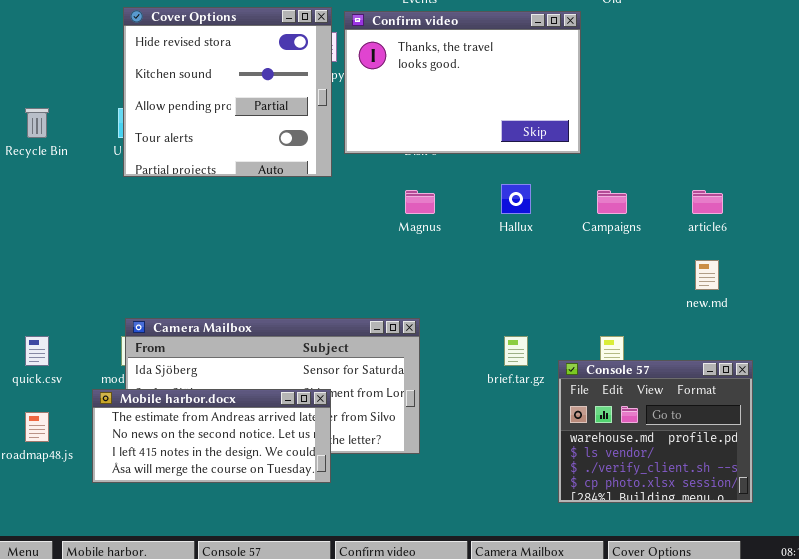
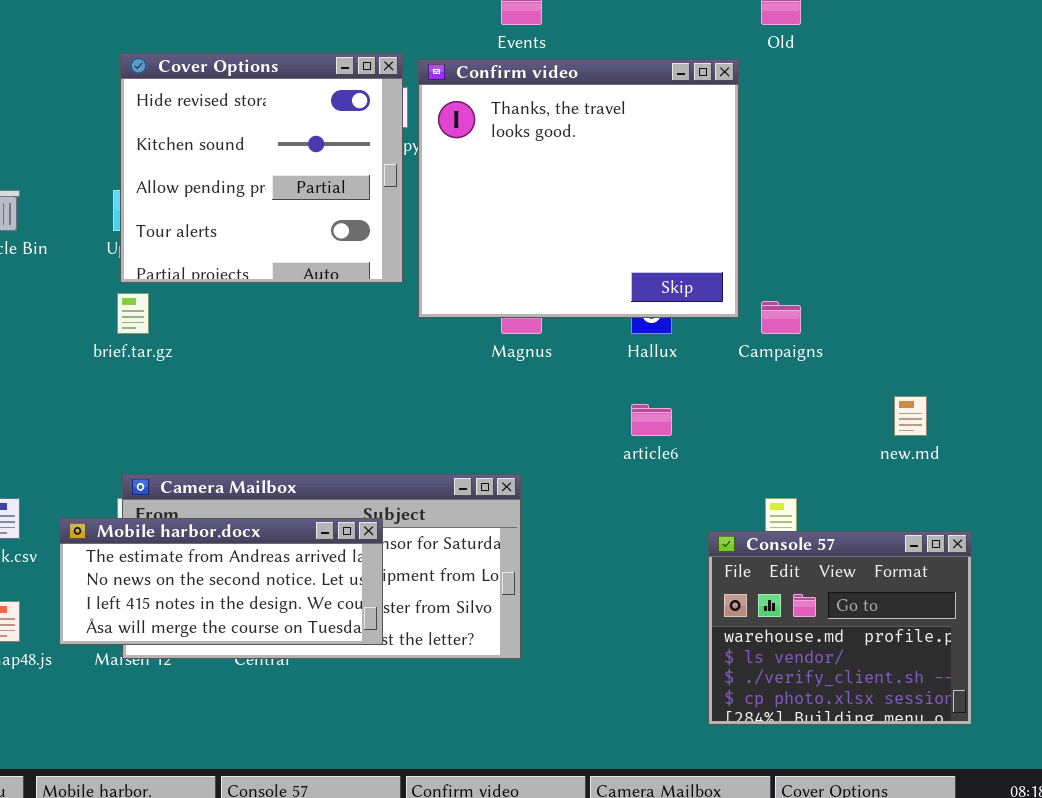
Confirm video: [344,11,581,154] -> [418,59,739,318], resized
article6: [692,190,723,214] -> [631,404,672,436], moved
brief.tar.gz: [504,336,528,366] -> [117,293,149,334], moved
Mobile harbor.docx: [92,389,331,483] -> [59,518,383,645], moved

